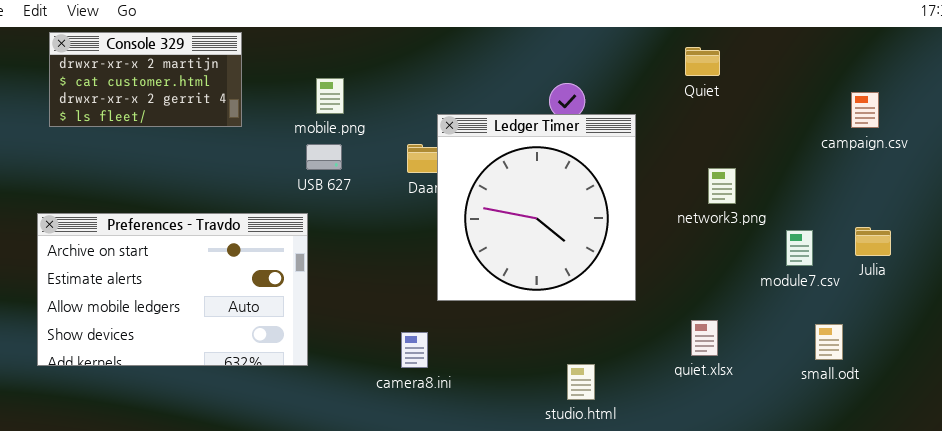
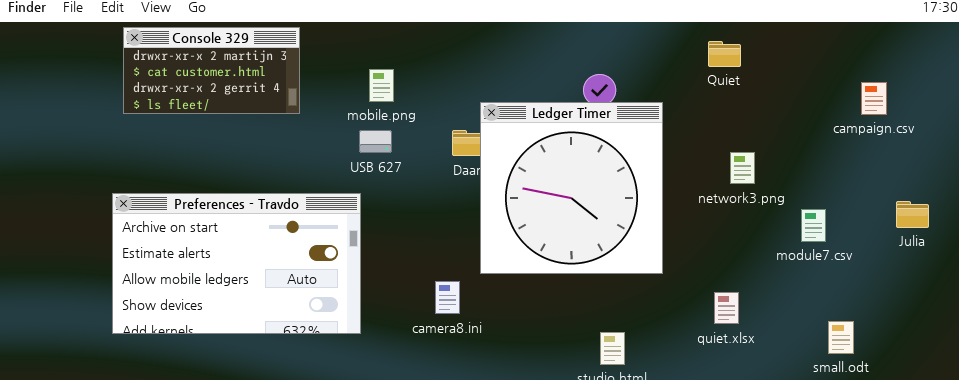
Julia: [855,227,891,256] -> [896,201,929,228], moved
small.odt: [815,324,843,360] -> [828,321,854,354], moved
camera8.ini: [401,332,428,368] -> [435,281,460,314], moved

